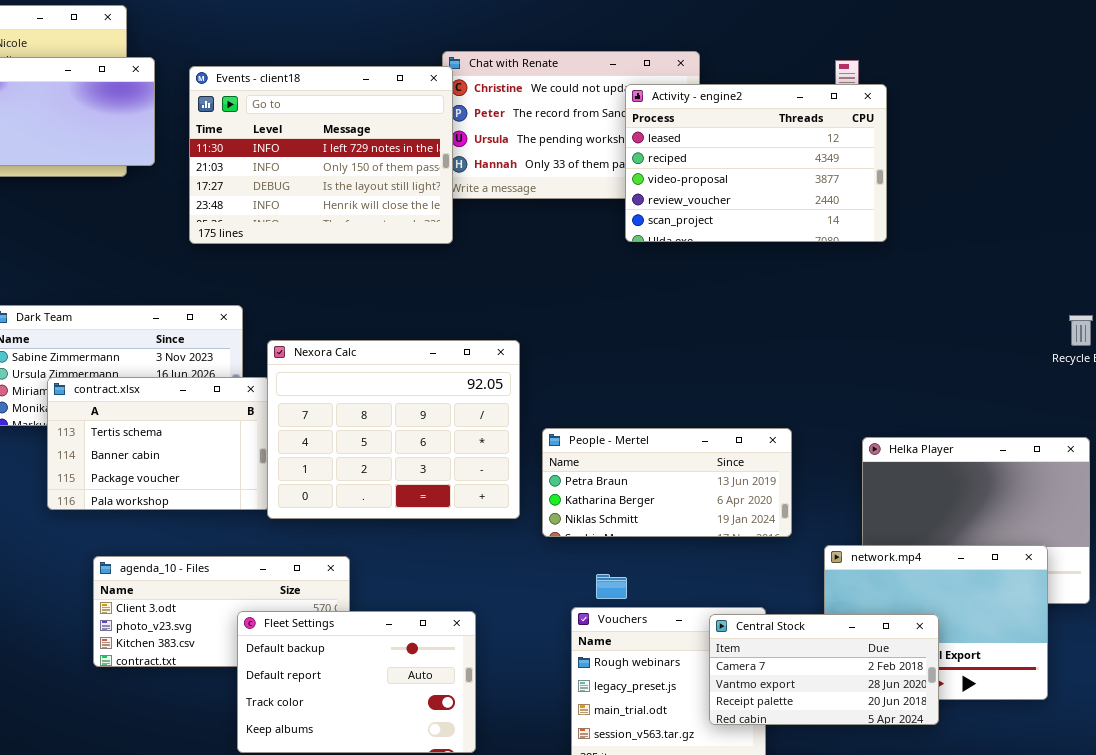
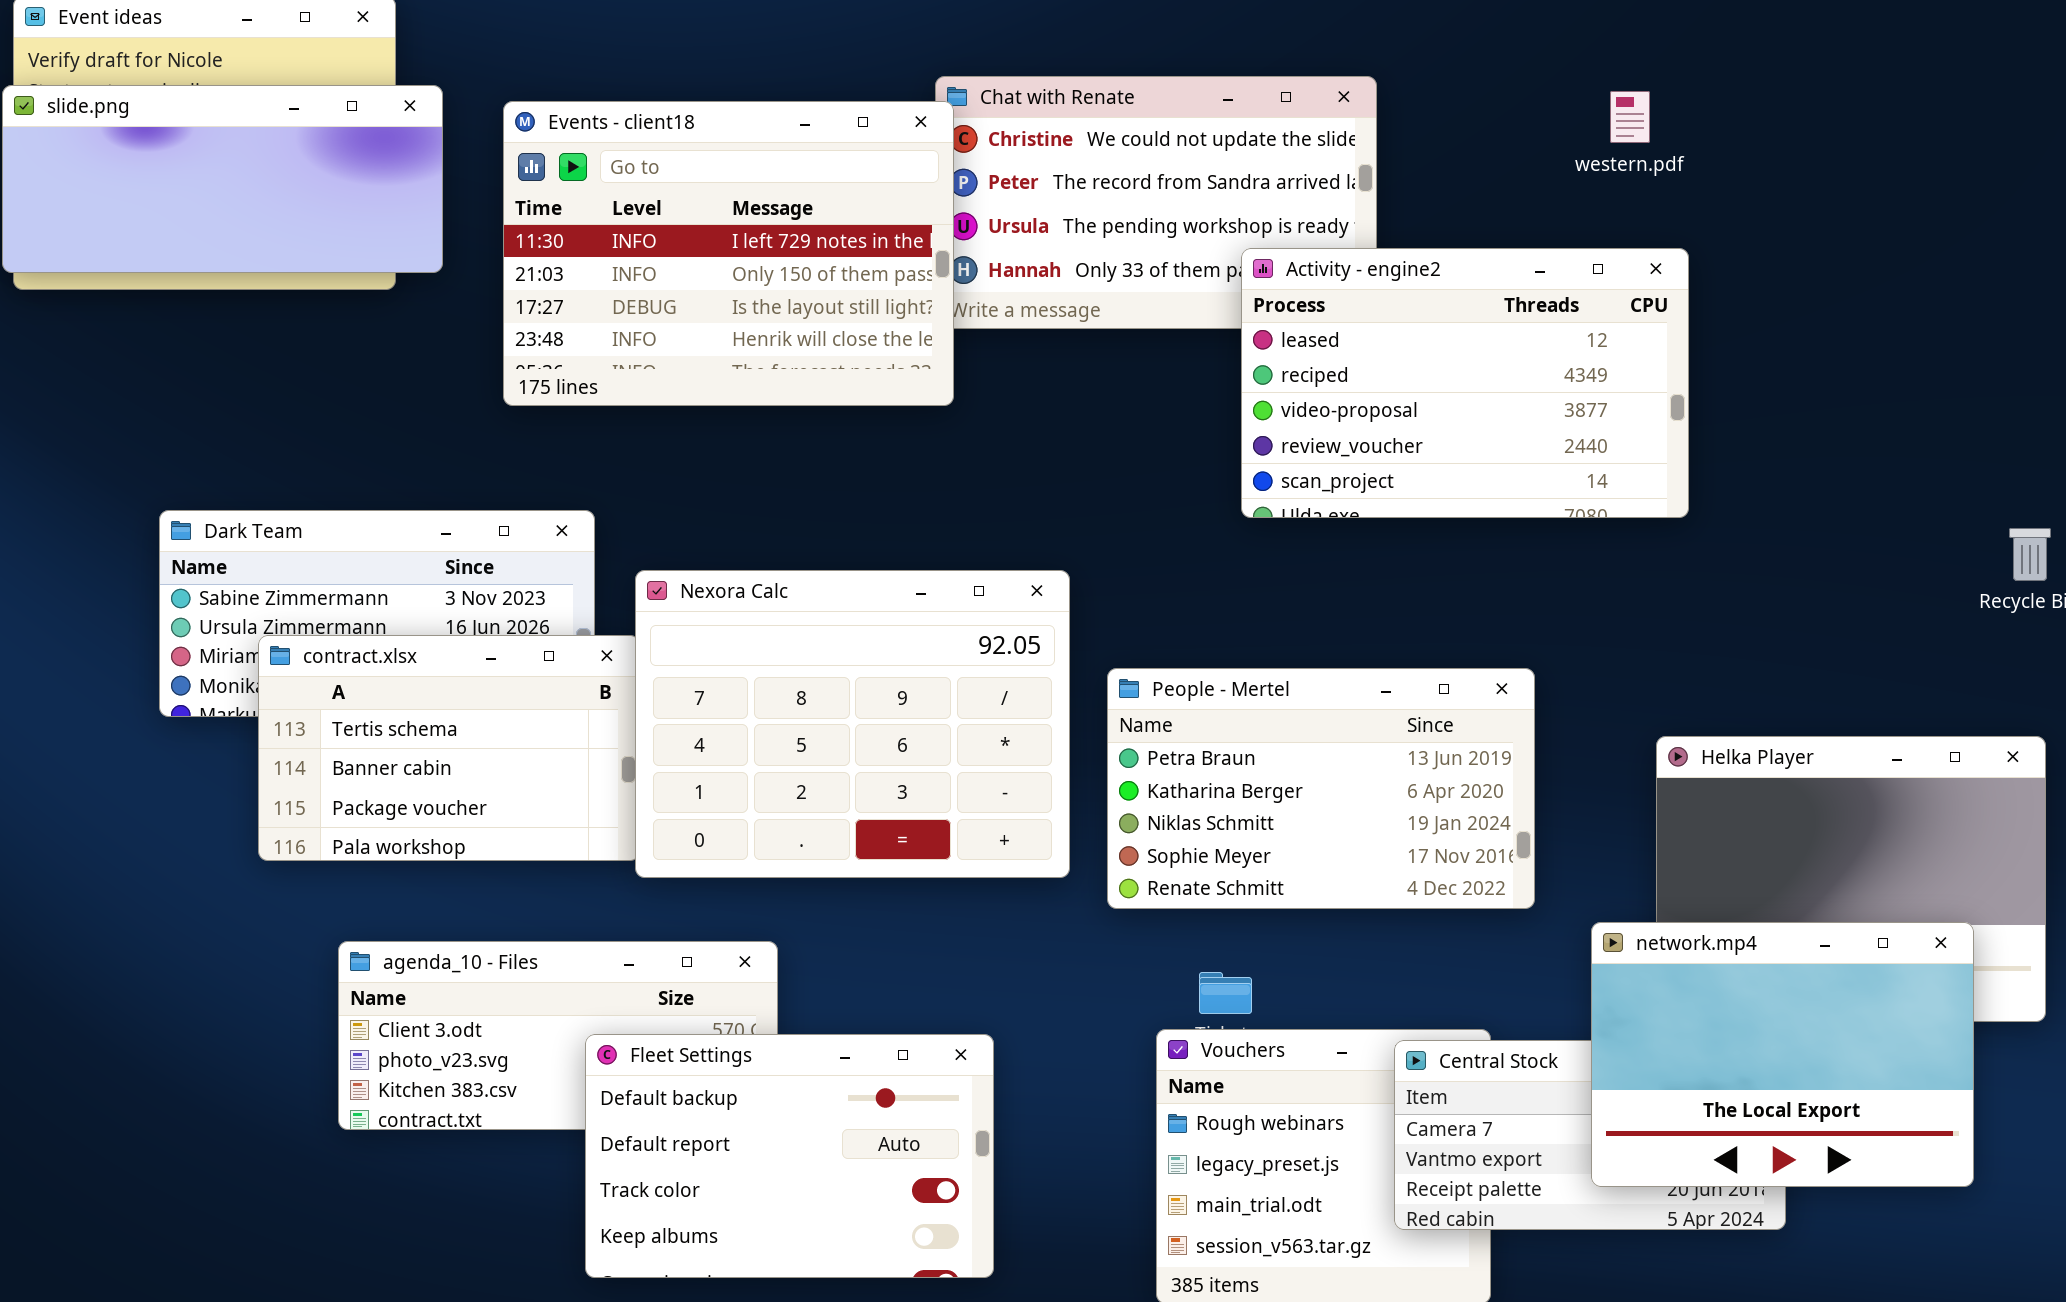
Activity - engine2: [625,84,887,242] -> [1241,248,1689,518], moved
People - Mertel: [542,428,792,537] -> [1107,668,1535,909], resized
network.mp4: [824,545,1048,700] -> [1591,922,1974,1187], raised

